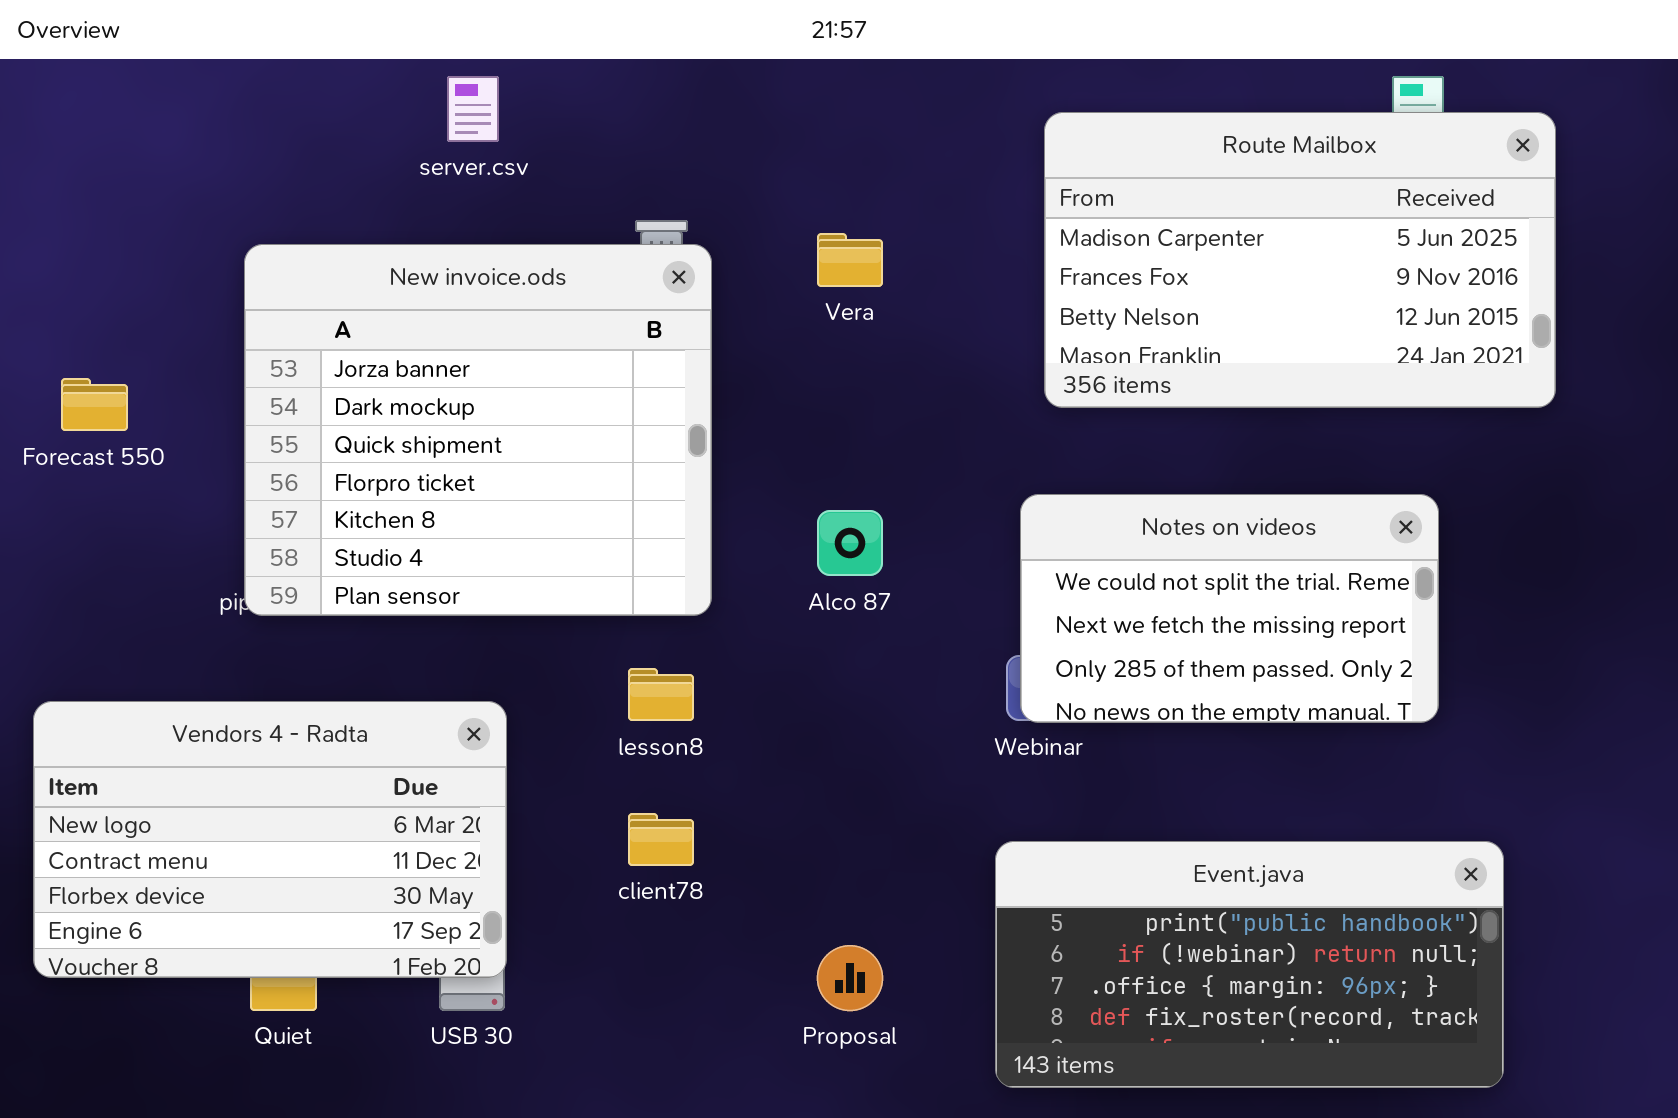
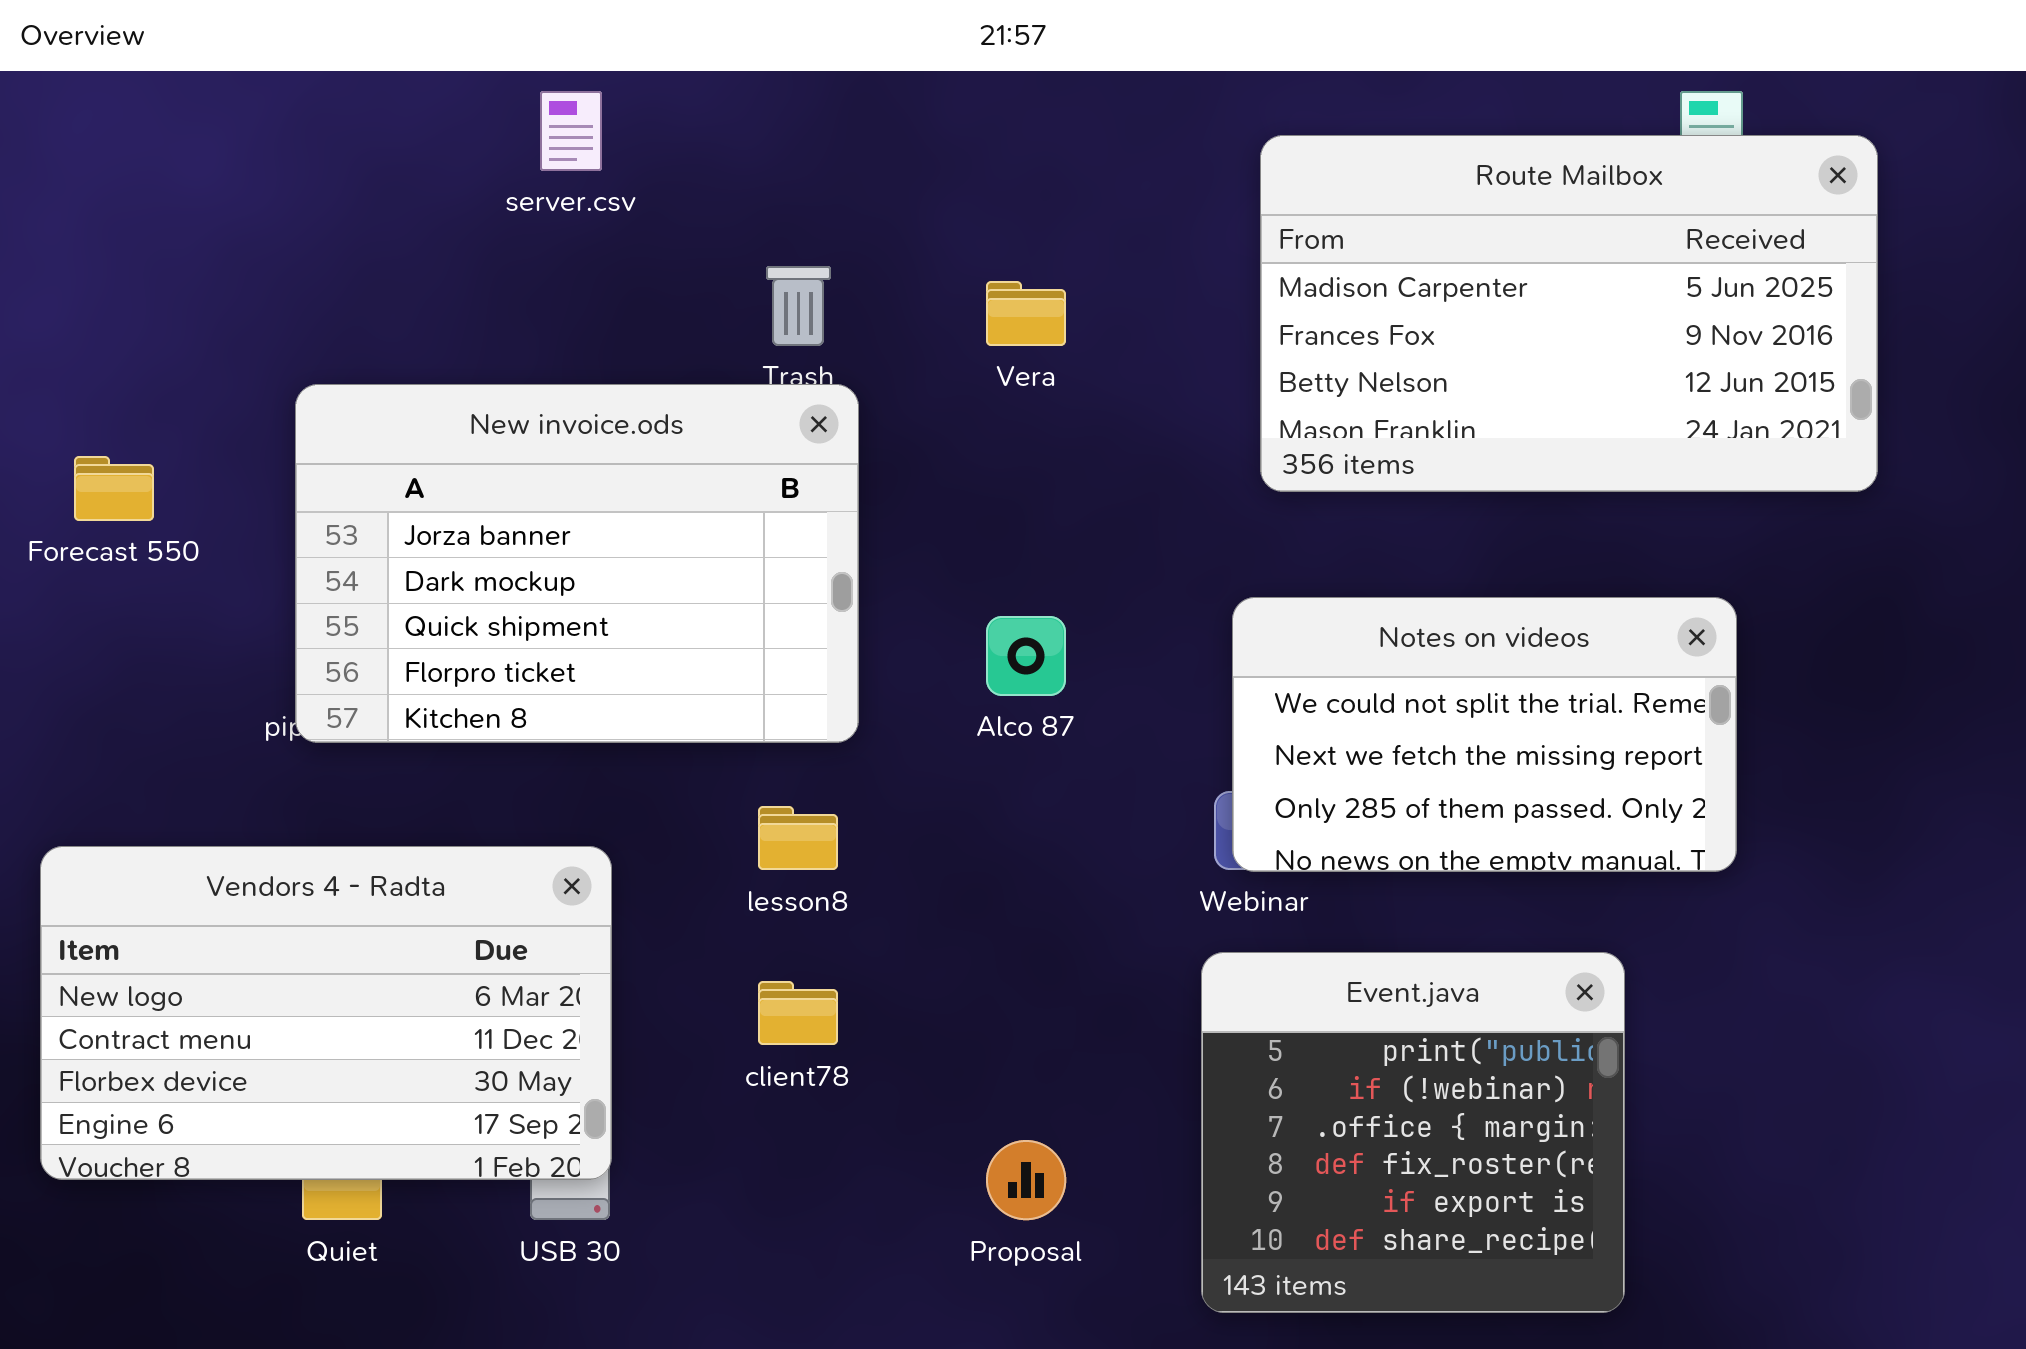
New invoice.ods: [244,244,712,616] -> [295,384,859,743], resized
Event.java: [995,841,1504,1088] -> [1201,952,1625,1313], resized

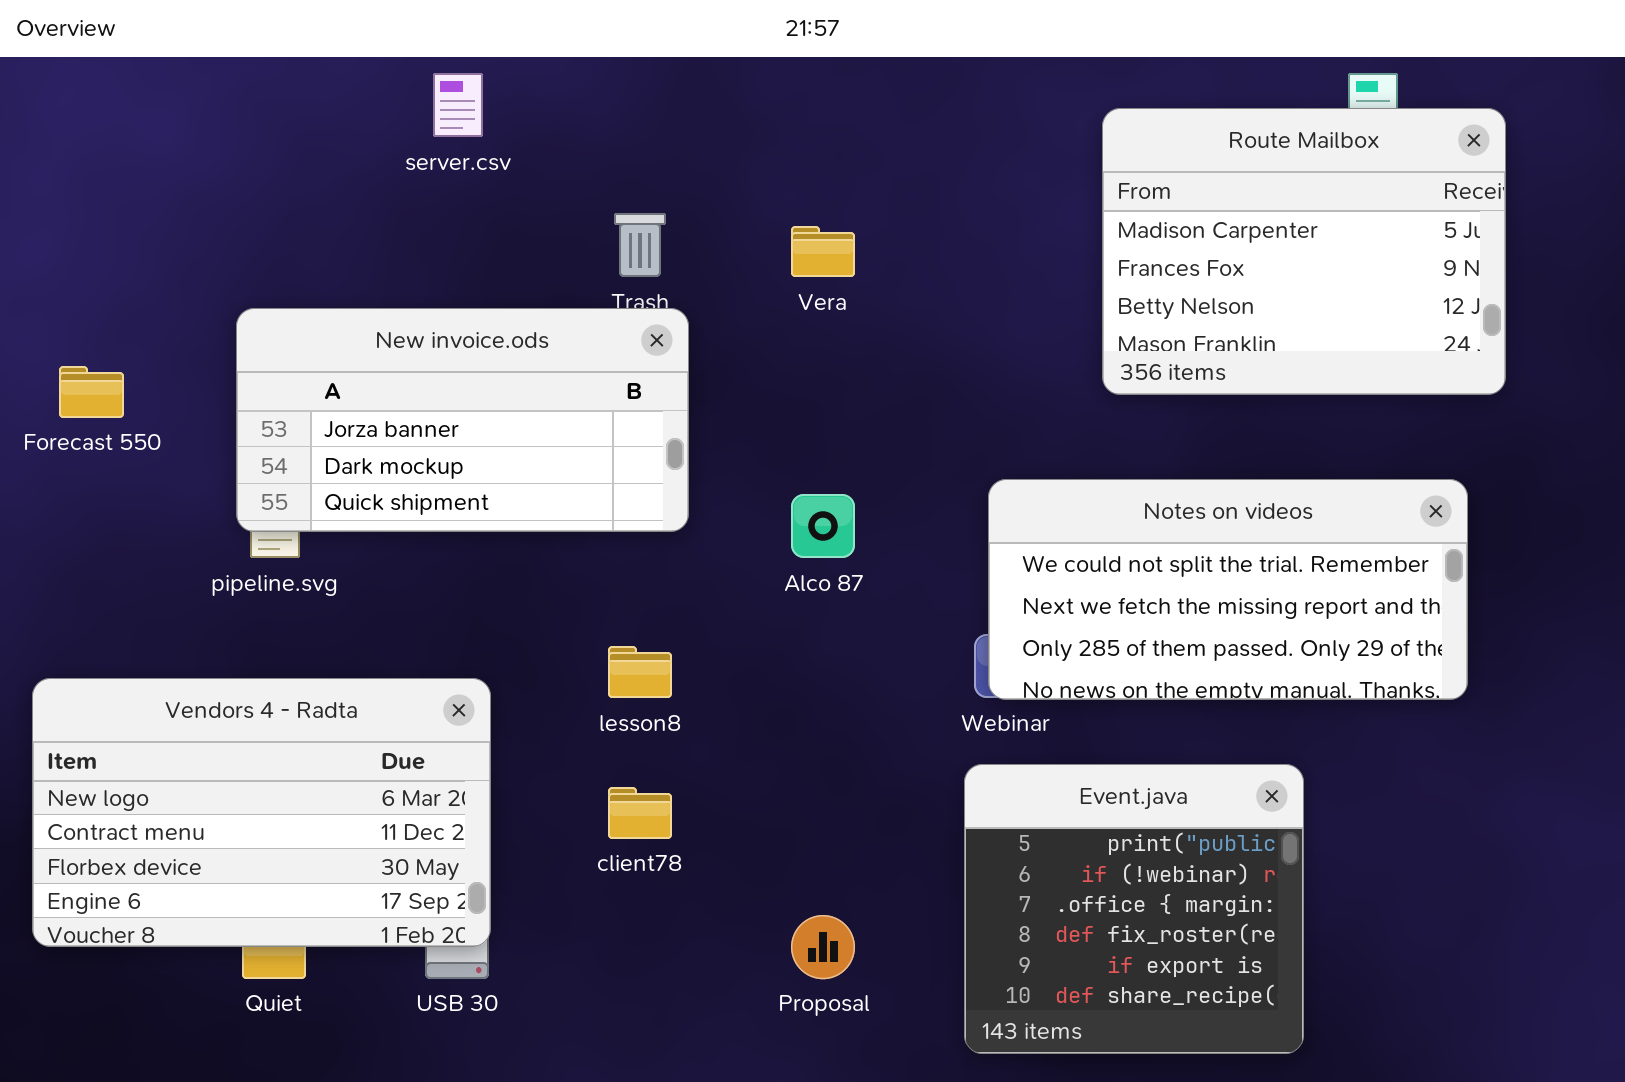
Route Mailbox: [1260,135,1878,492] -> [1102,108,1506,395], resized
New invoice.ods: [295,384,859,743] -> [236,308,689,532], resized
Notes on videos: [1232,597,1737,872] -> [988,479,1468,700], resized

